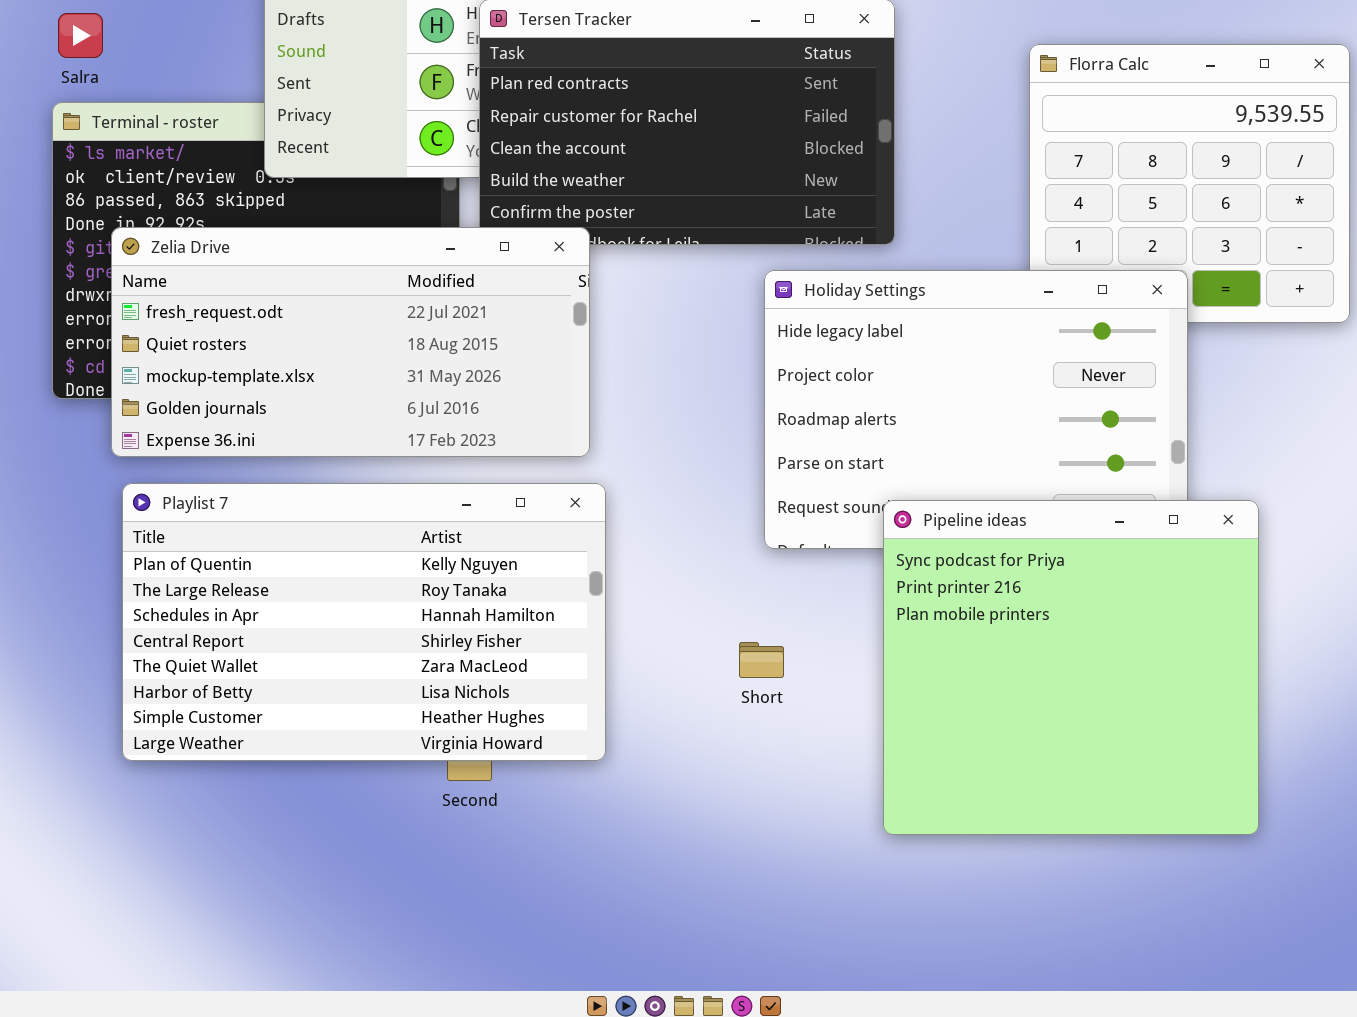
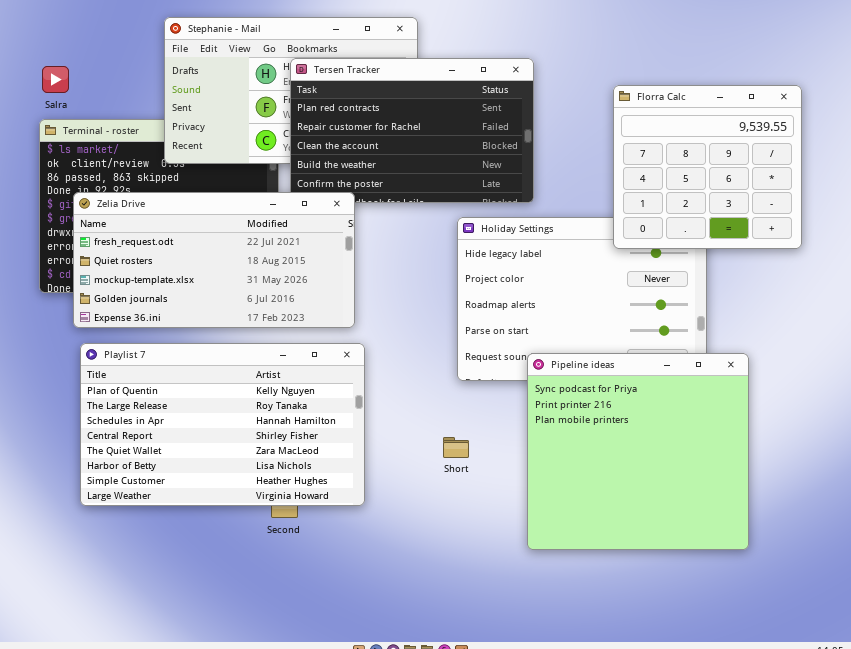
Florra Calc: [1029,44,1350,323] -> [613,85,802,249], raised

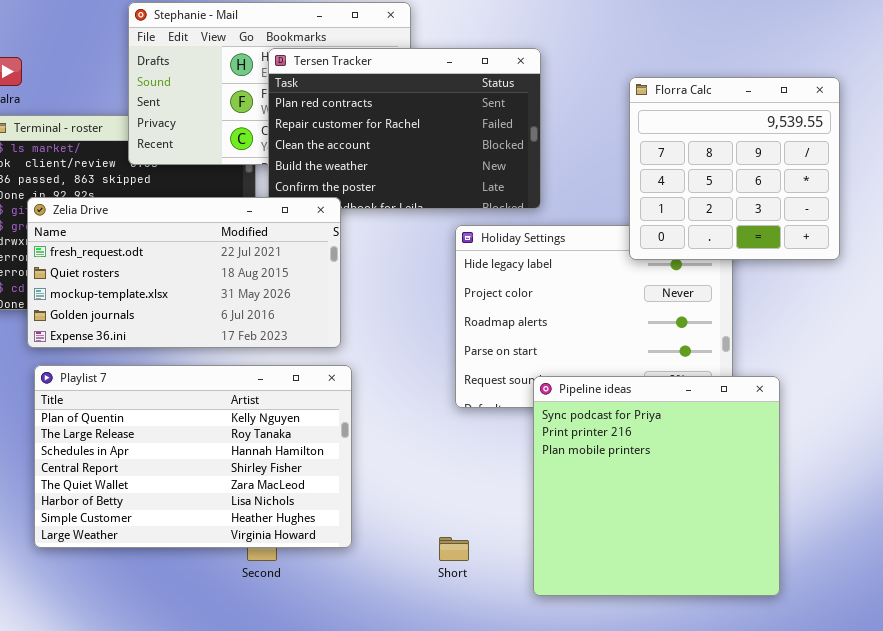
Short: [443,437,469,458] -> [439,537,469,561], moved

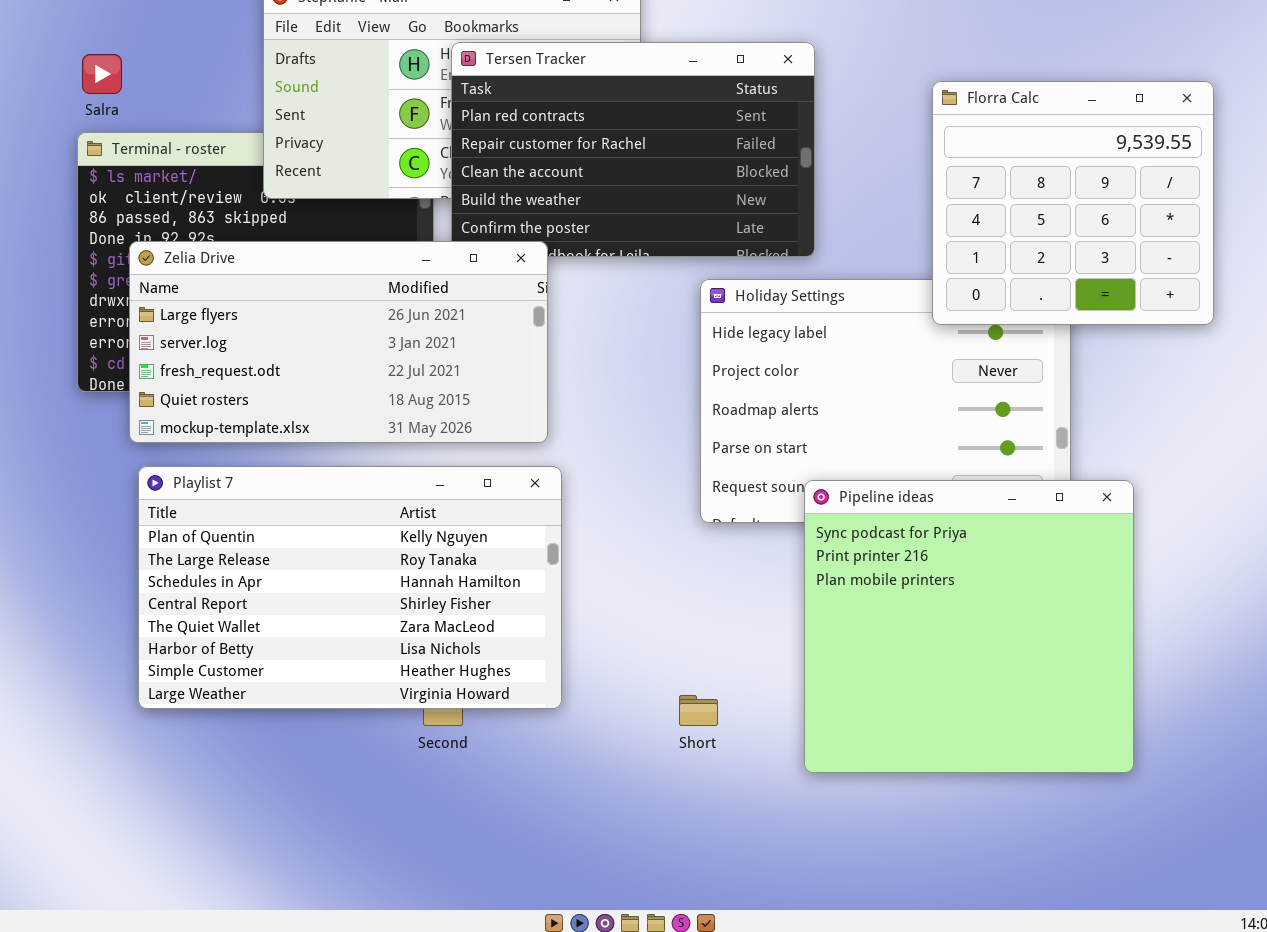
Zelia Drive: [27,197,341,348] -> [129,241,548,443], scrolled up 2 rows

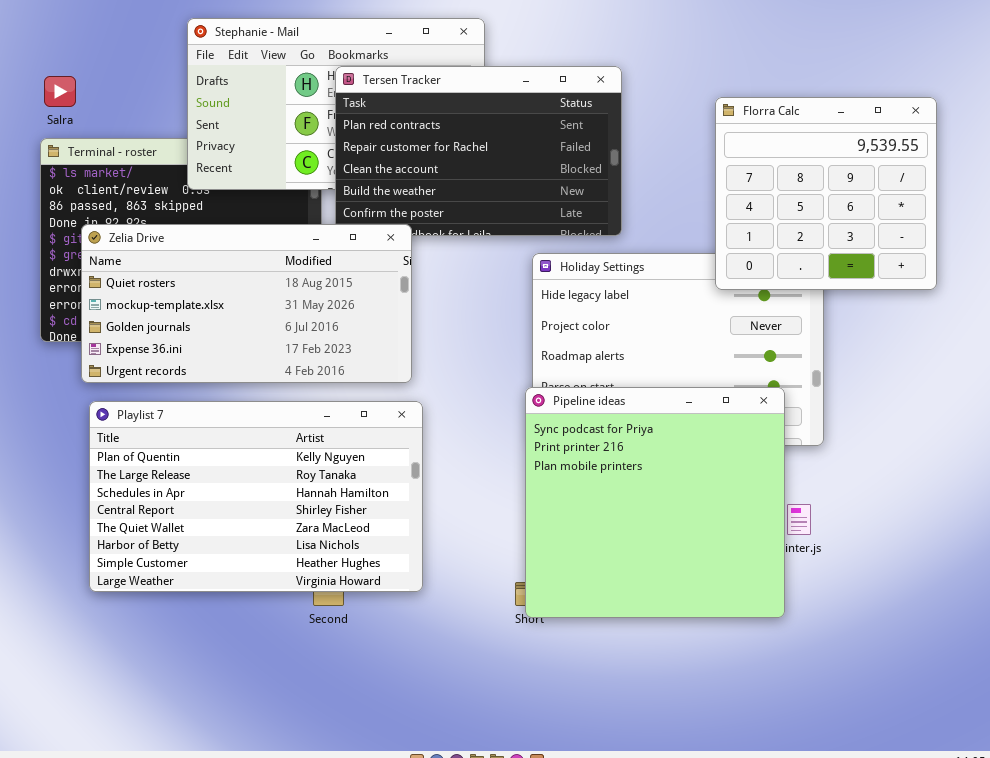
Zelia Drive: [129,241,548,443] -> [81,224,412,383], scrolled down 3 rows
Pipeline ideas: [804,480,1134,773] -> [525,387,785,618], moved

